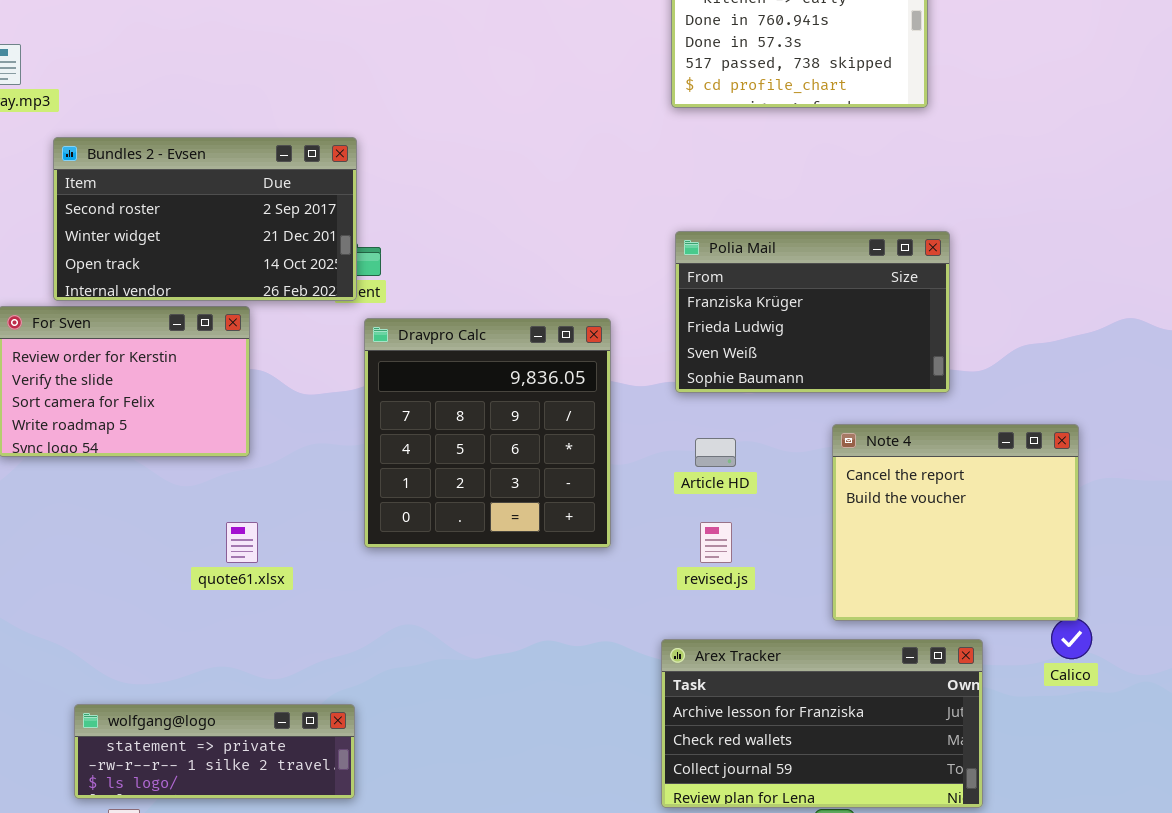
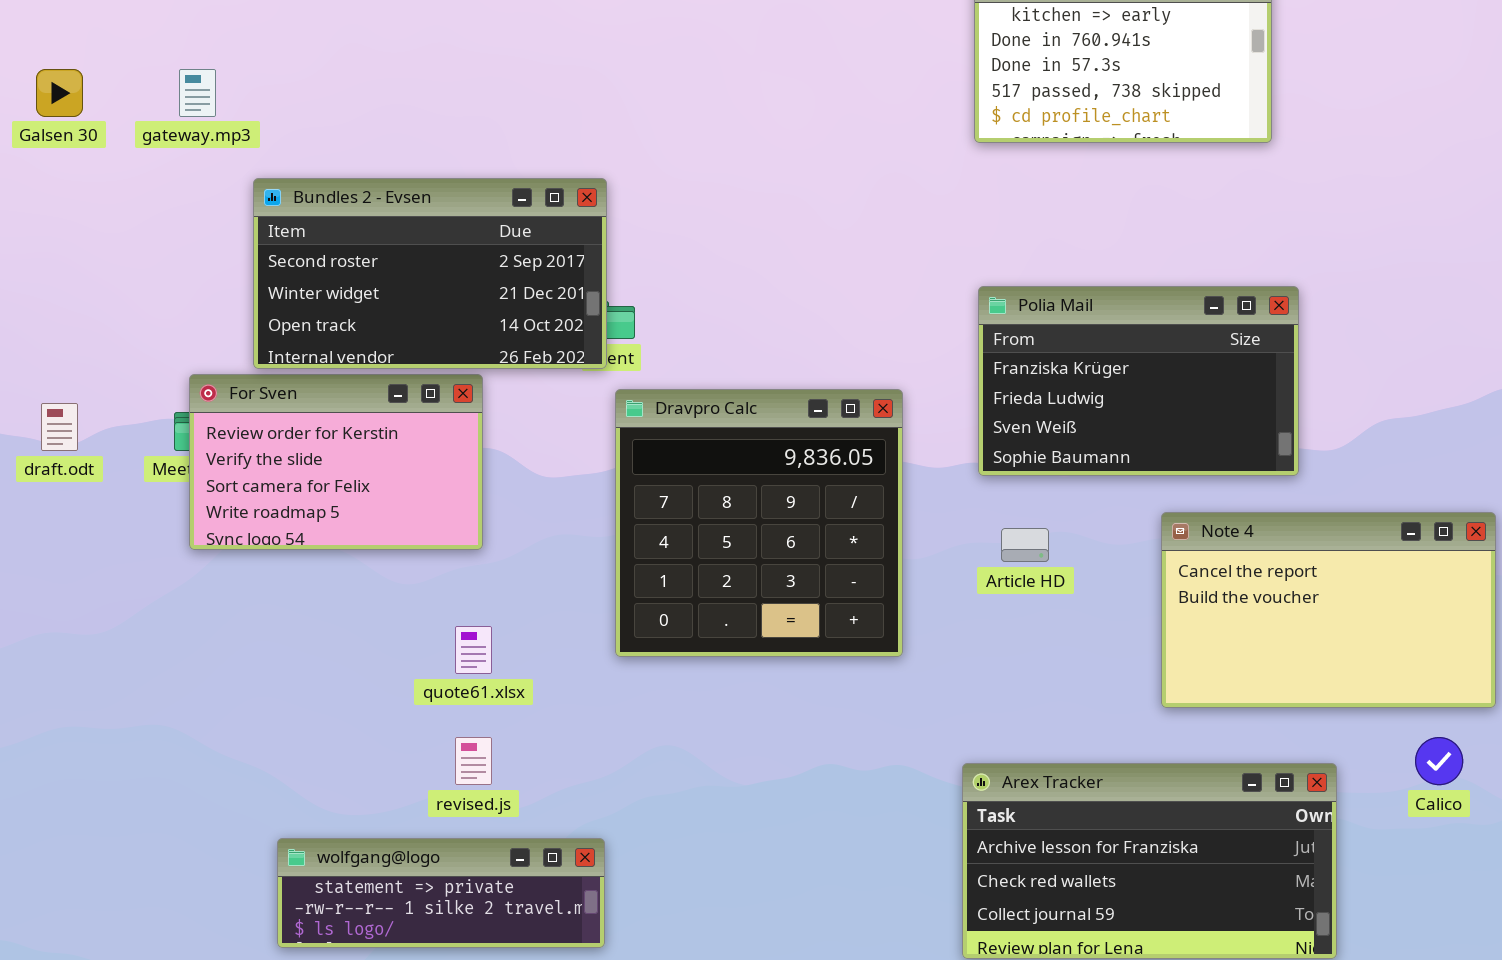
Note 4: [832,424,1079,621] -> [1161,512,1496,708], resized
revised.js: [700,522,732,563] -> [455,737,492,785], moved

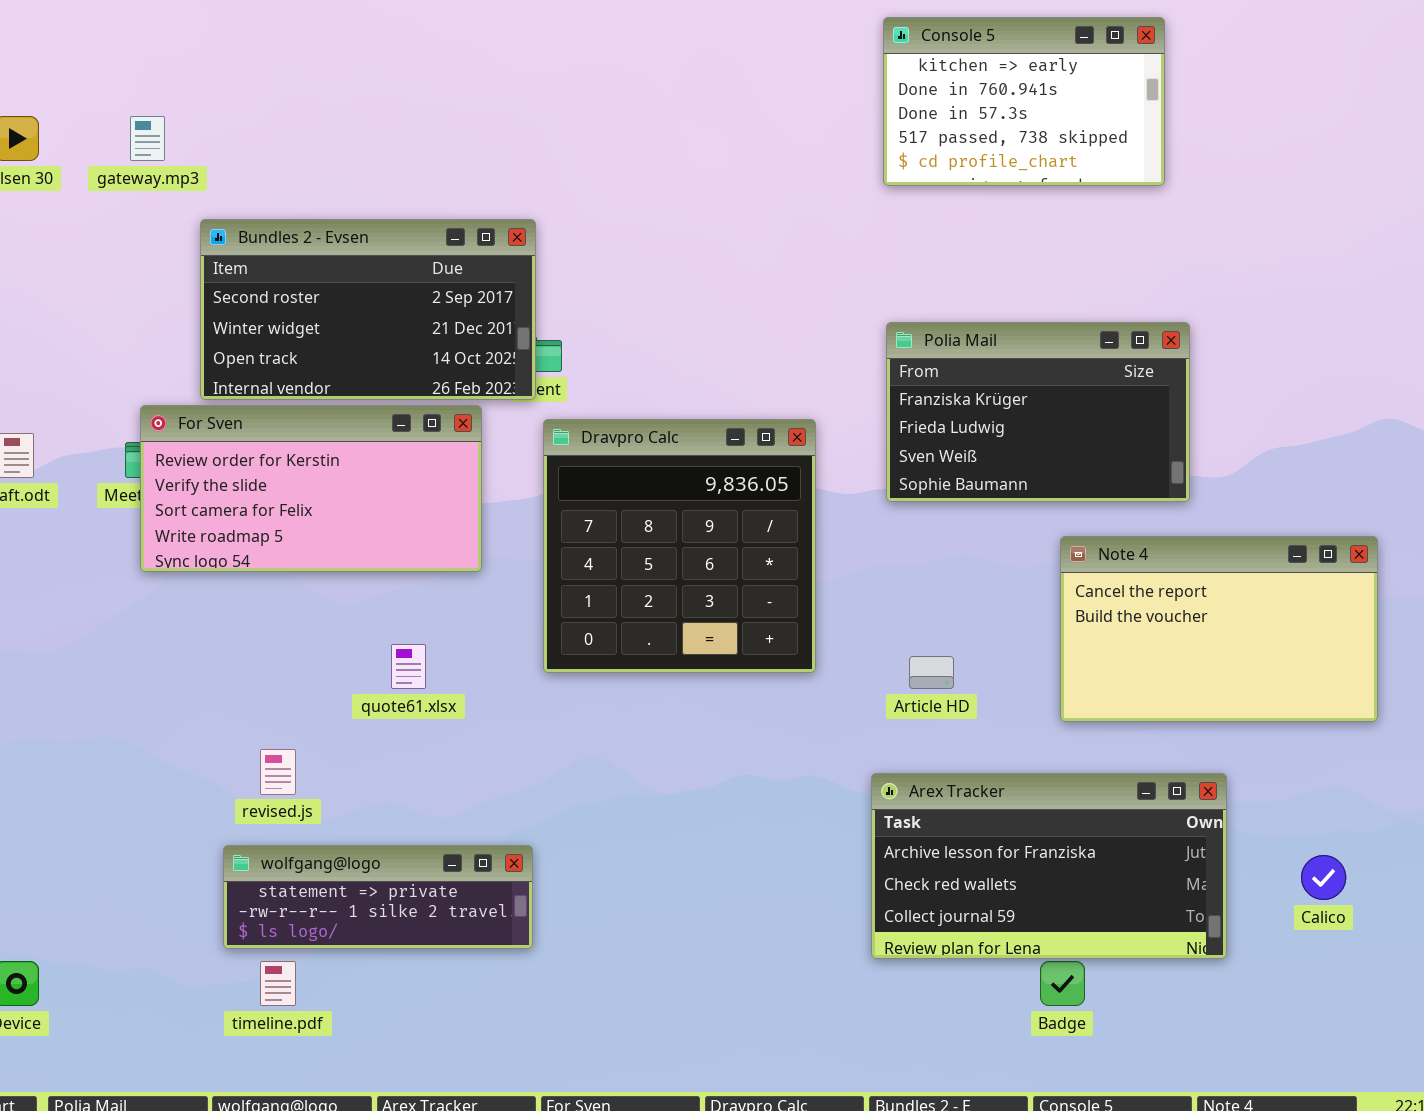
For Sven: [189,374,483,550] -> [140,405,482,572], resized
Article HD: [1001,528,1049,562] -> [909,656,954,689], moved
revised.js: [455,737,492,785] -> [260,749,296,795], moved
Calico: [1415,737,1463,785] -> [1301,855,1346,900], moved

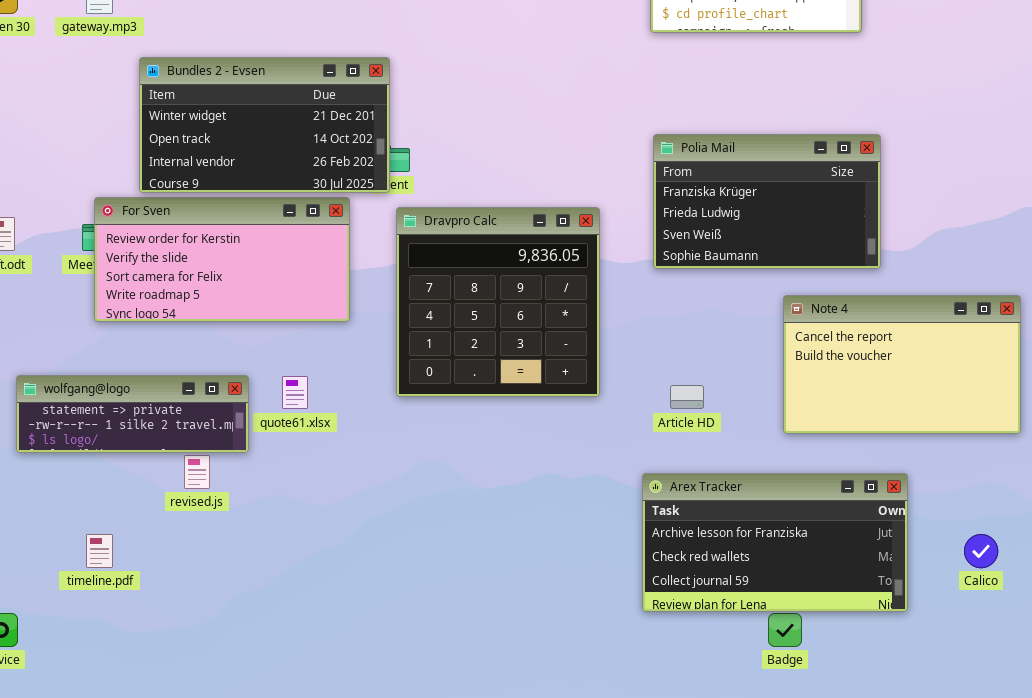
Bundles 2 - Evsen: [200,219,536,400] -> [139,57,390,193], scrolled down 1 row
wolfgang@logo: [223,845,533,949] -> [16,375,249,453], moved
timeline.pdf: [260,961,296,1006] -> [86,534,113,568], moved

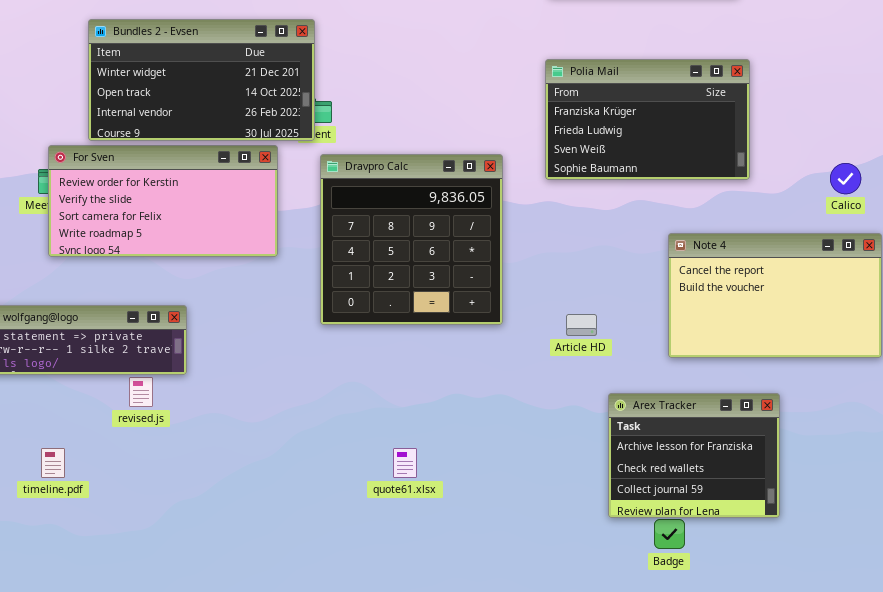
Polia Mail: [653,134,881,269] -> [545,59,750,180], moved
quote61.xlsx: [282,376,308,409] -> [393,448,417,478], moved
Arex Tracker: [642,473,908,612] -> [608,393,780,518], resized
Calico: [964,534,998,568] -> [830,163,861,194], moved

